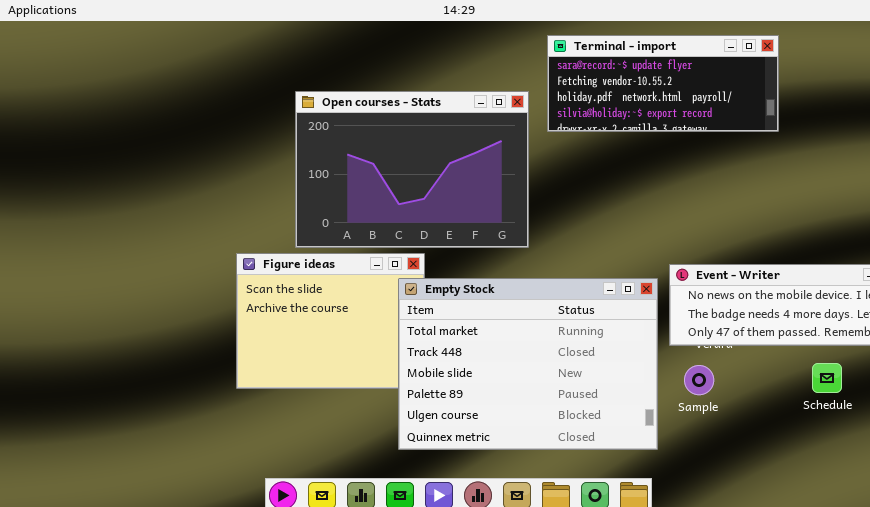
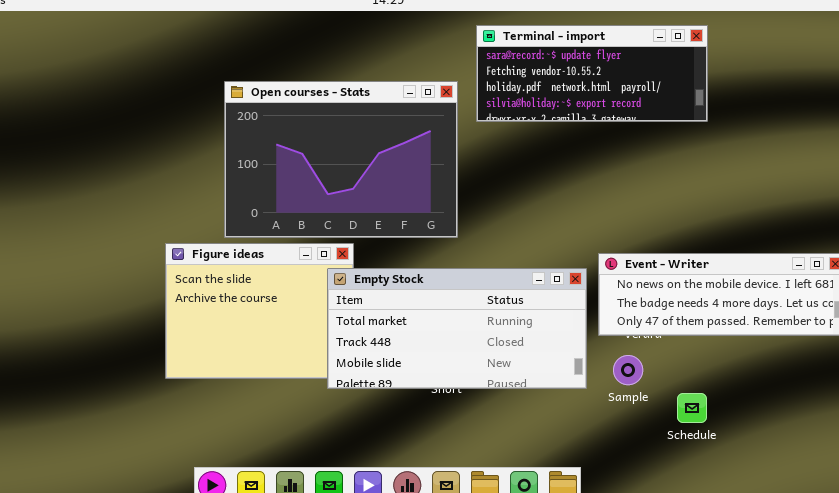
Empty Stock: [398,278,658,450] -> [327,268,587,389], resized
Schedule: [812,363,842,393] -> [677,393,707,423], moved

